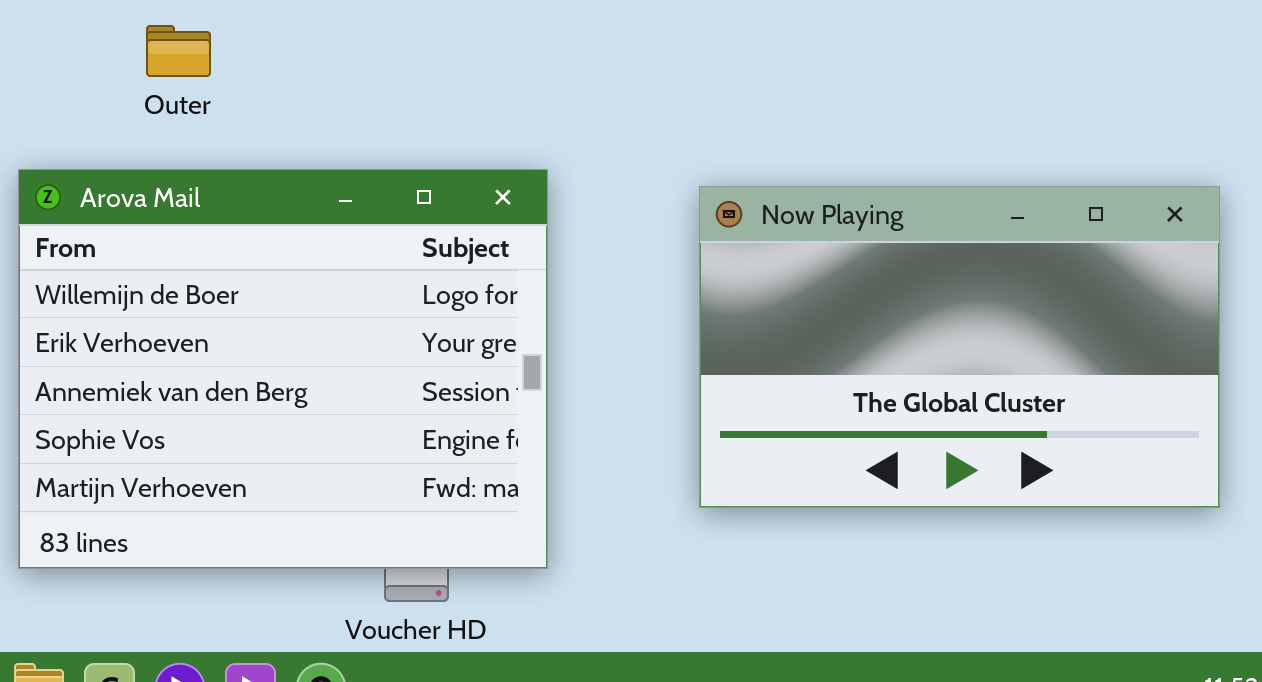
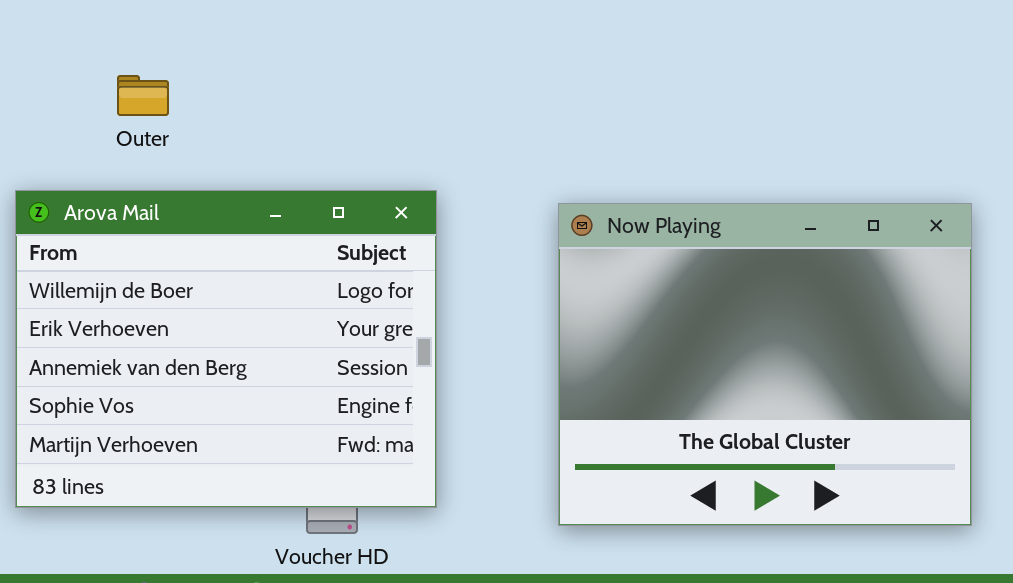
Now Playing: [699,186,1220,508] -> [558,203,972,526], resized

